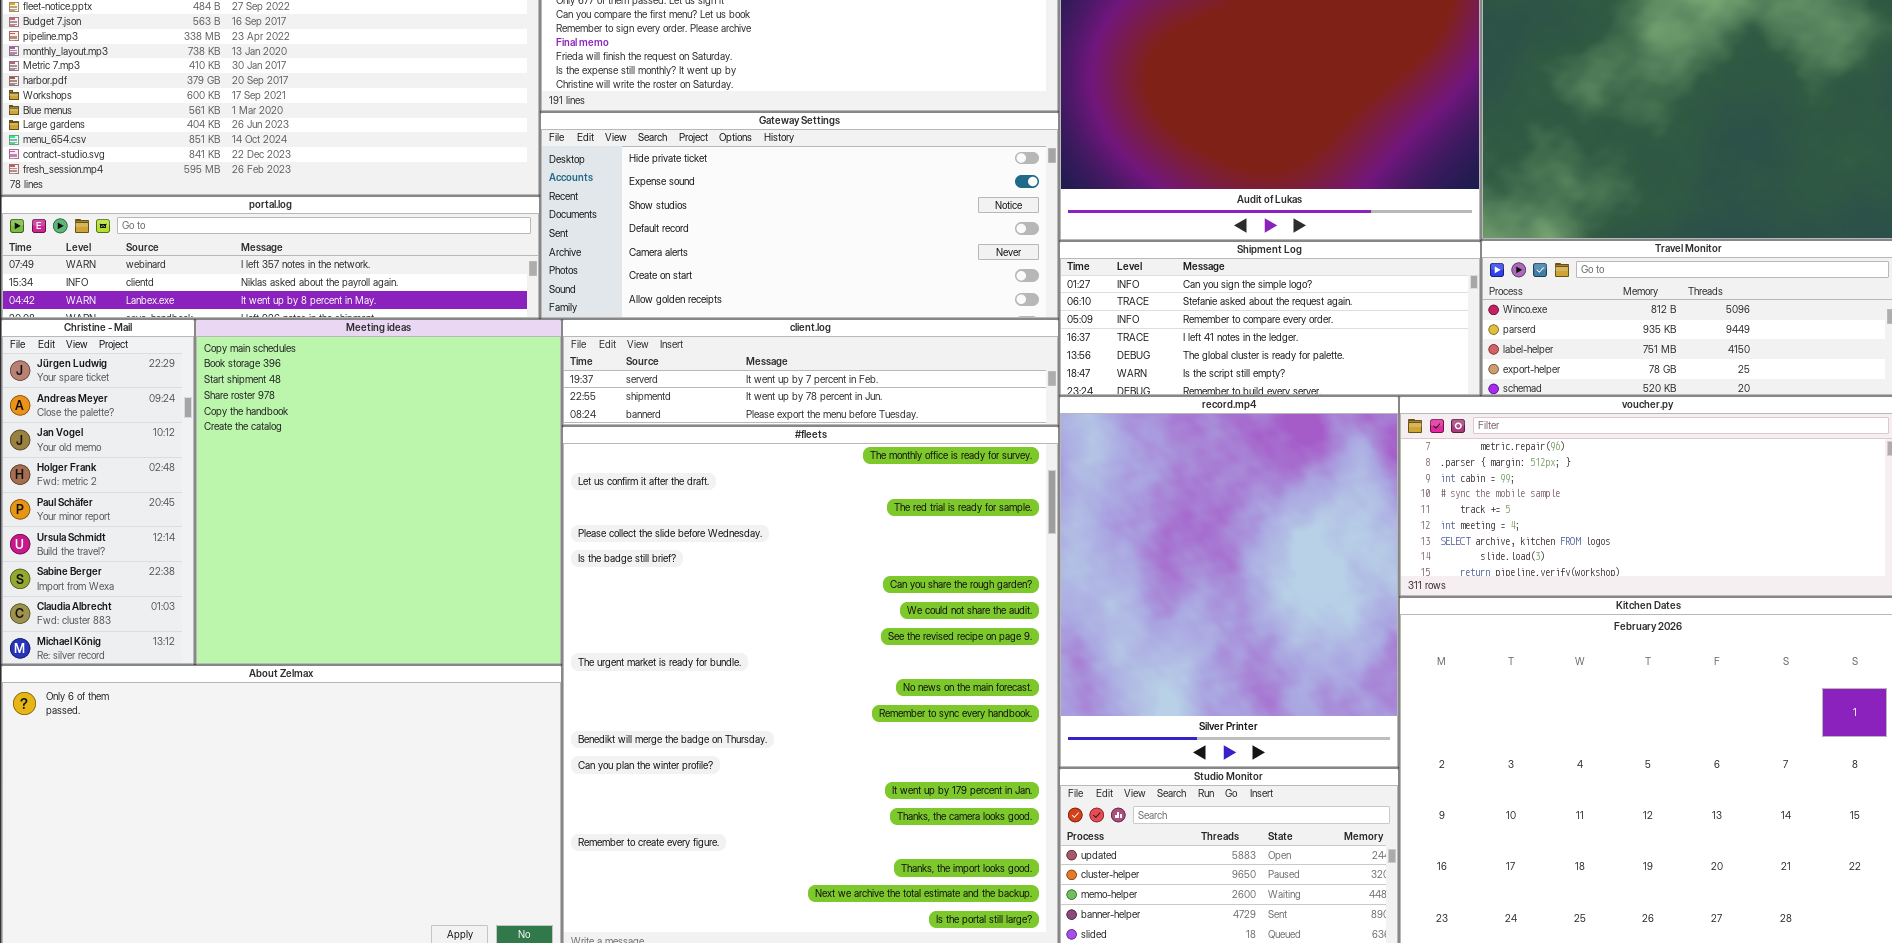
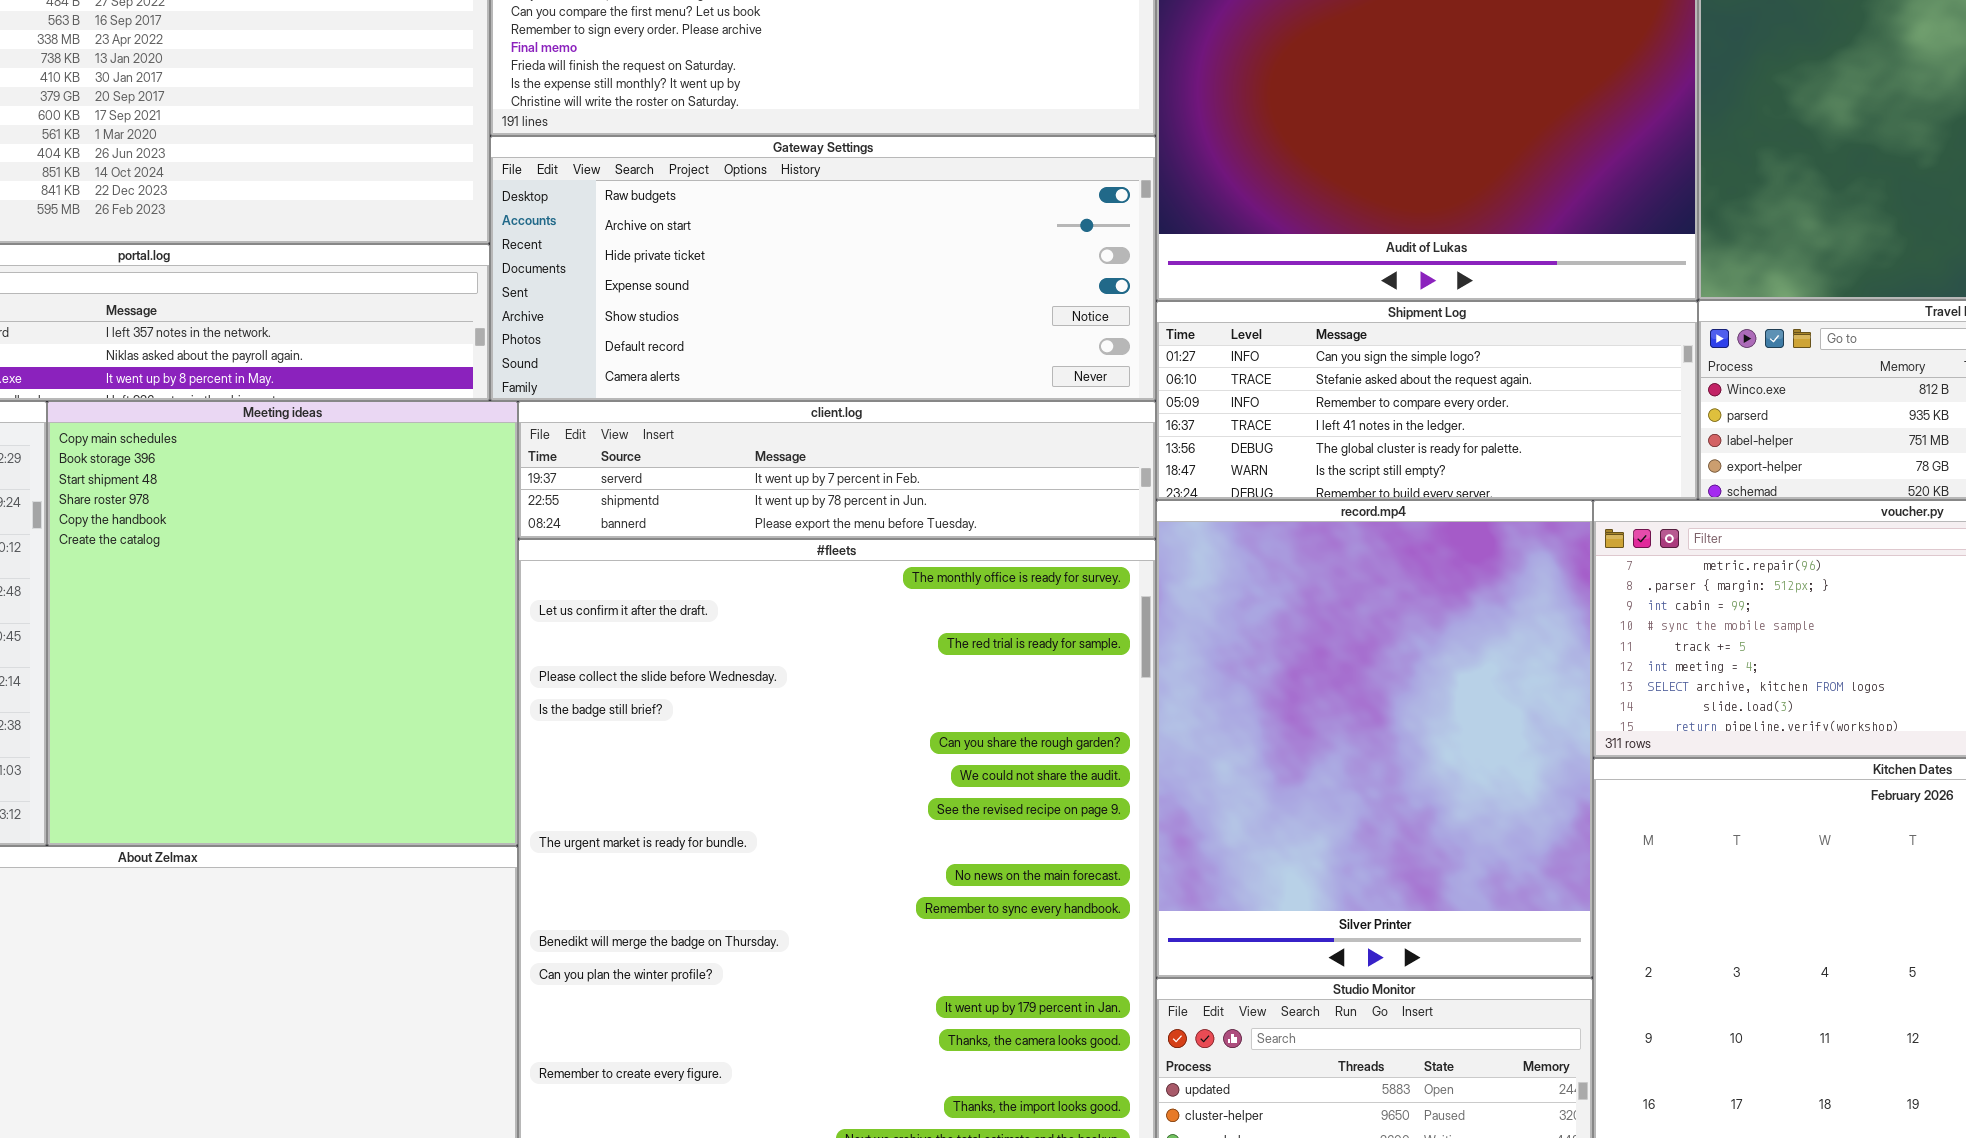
Gateway Settings: [540,112,1059,319] -> [490,136,1156,401], scrolled up 2 rows

